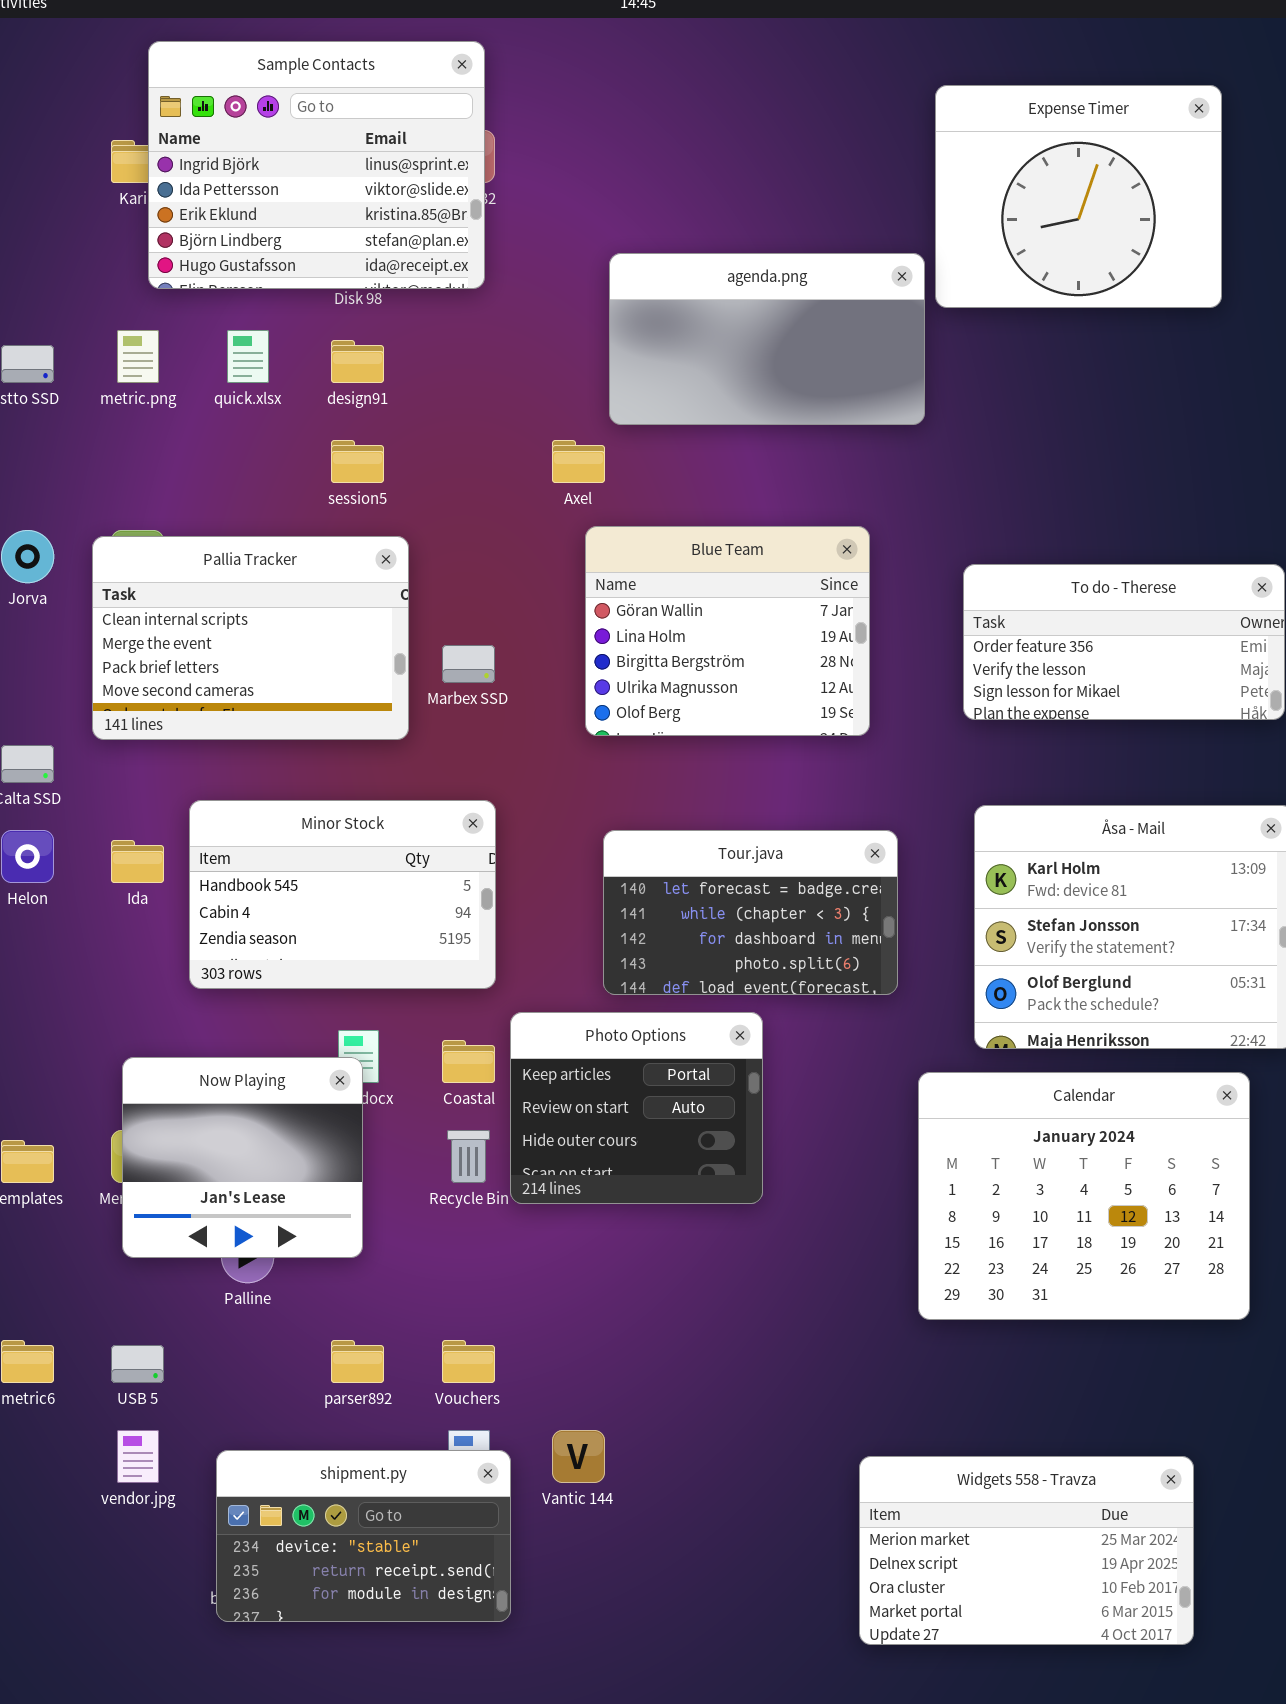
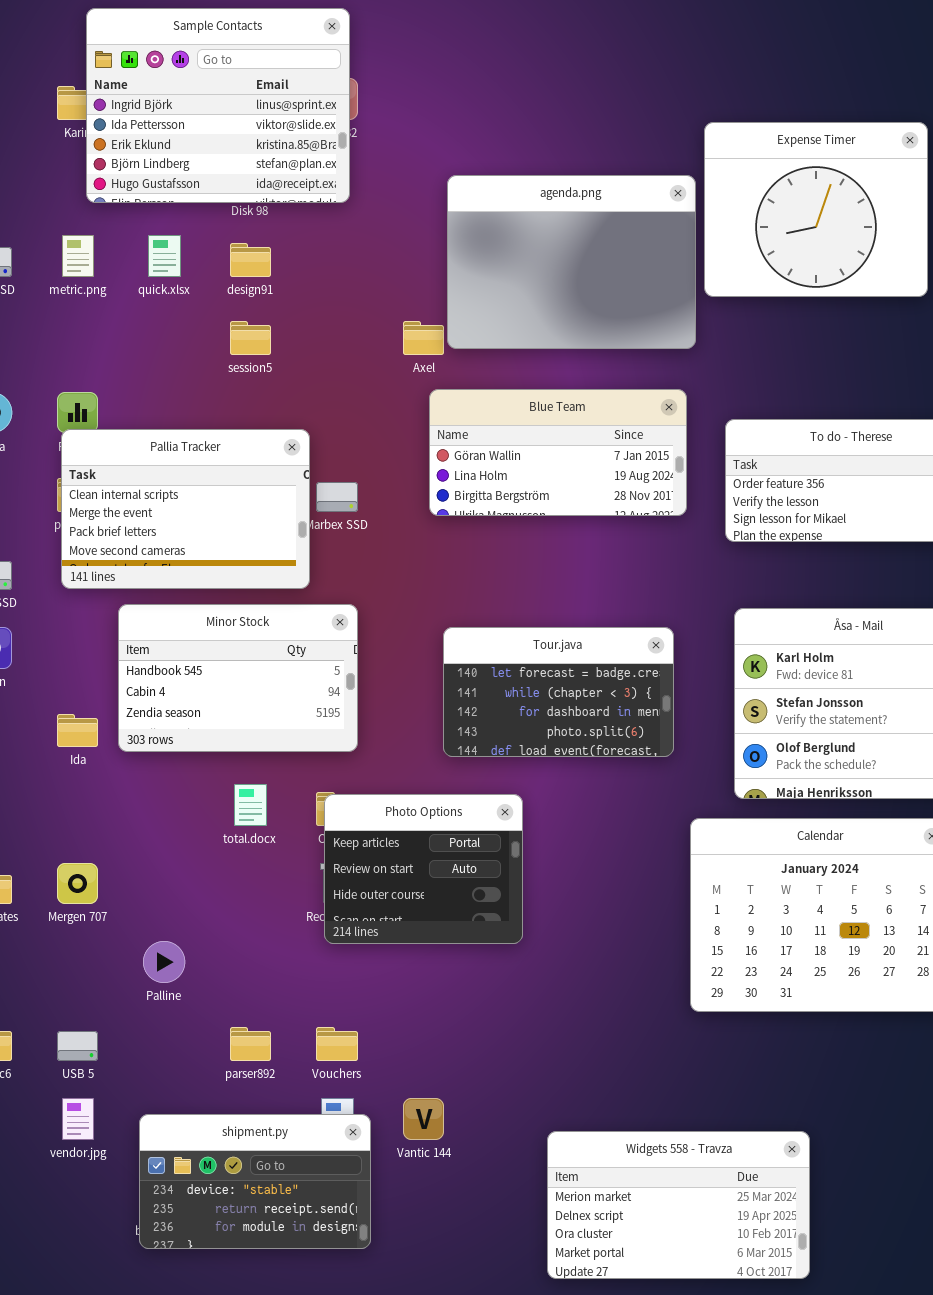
Expense Timer: [935,85,1222,308] -> [704,122,928,297], moved
agenda.png: [609,253,925,425] -> [447,175,696,349], resized
Blue Team: [585,526,870,736] -> [429,389,687,516], resized
Pallia Tracker: [92,536,409,740] -> [61,429,310,589], moved
Ida: [111,840,164,883] -> [57,714,98,747], moved
Photo Options: [510,1012,763,1204] -> [324,794,523,944], moved
Now Playing: [122,1057,363,1258] -> none, closed
Widgets 558 - Travza: [859,1456,1194,1645] -> [547,1131,810,1279], moved

